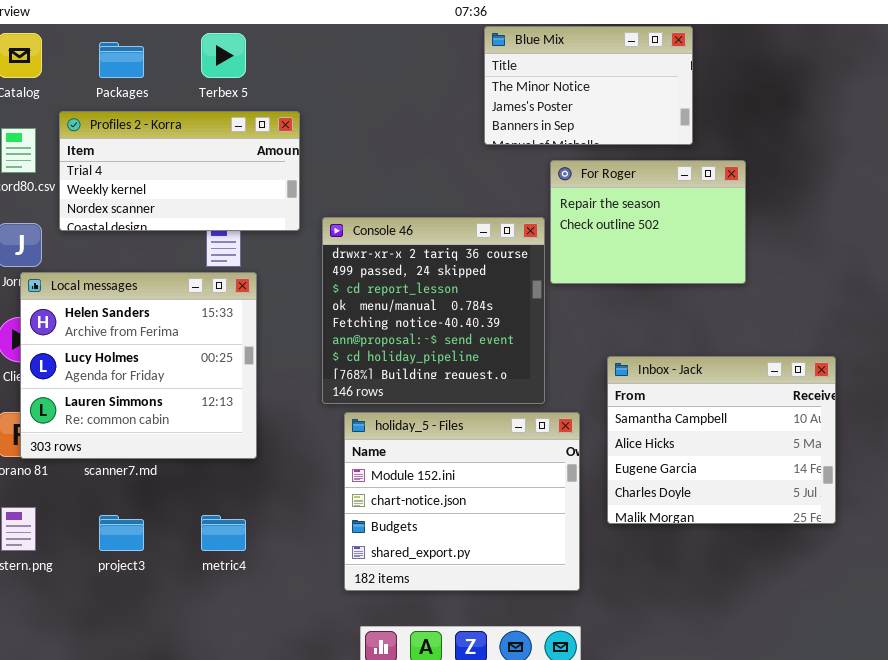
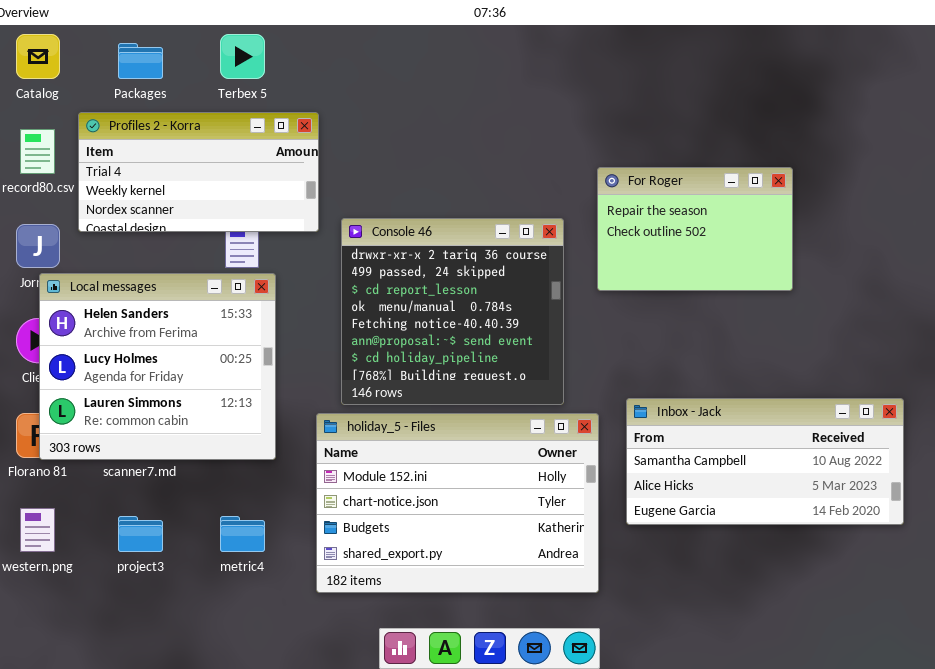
Blue Mix: [484,26,693,145] -> none, closed
For Roger: [550,160,746,284] -> [597,167,793,291], moved
Inbox - Jack: [607,356,836,524] -> [626,398,904,525], resized
holiday_5 - Files: [344,412,580,591] -> [316,413,599,593], resized

